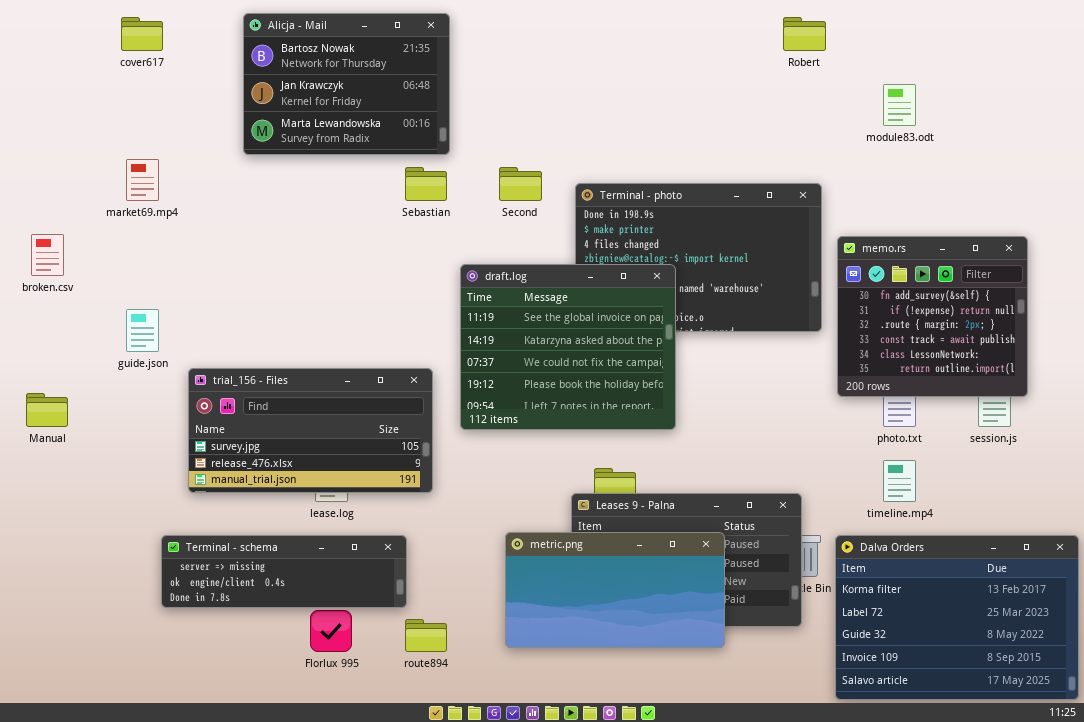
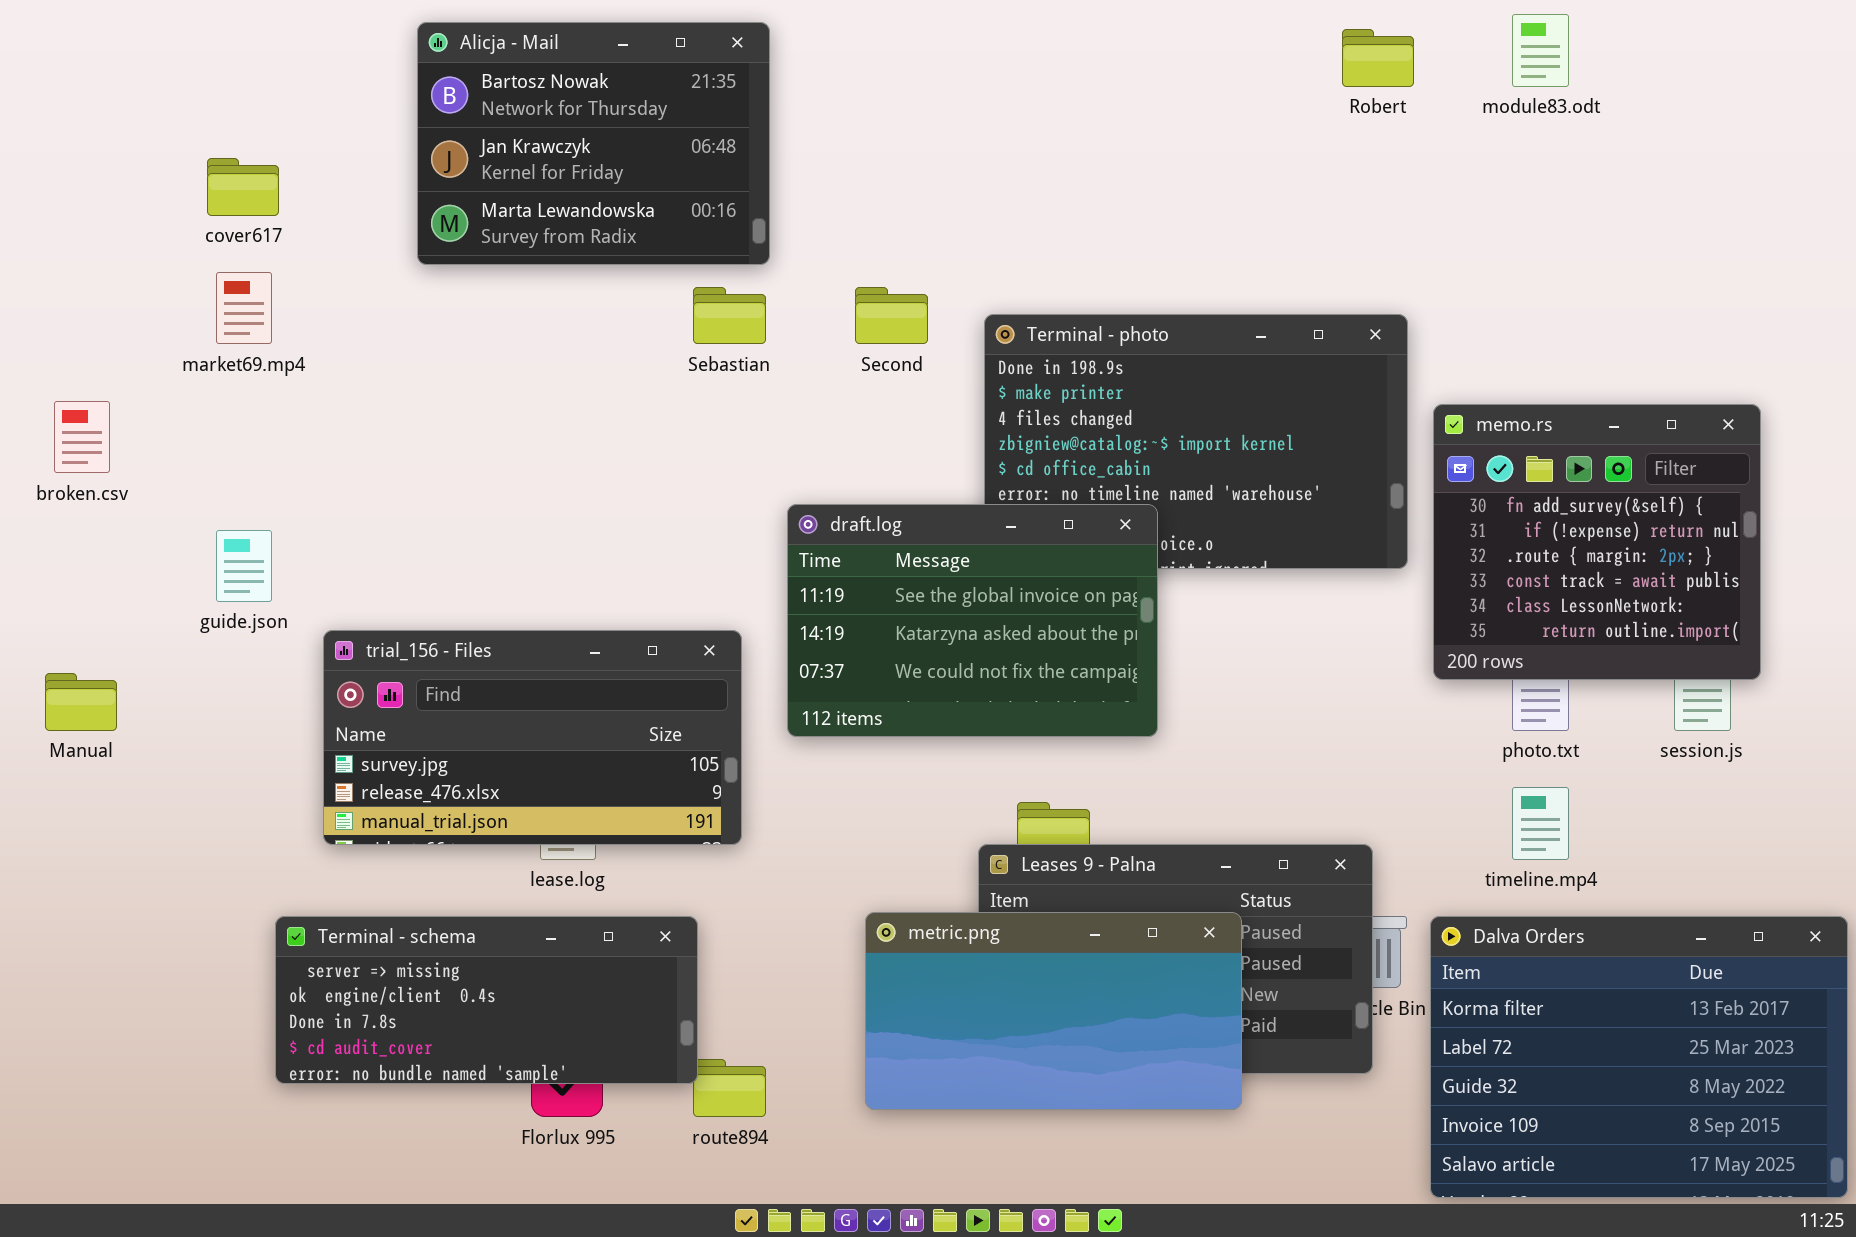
cover617: [121,17,163,51] -> [207,158,279,216], moved
module83.odt: [883,84,916,126] -> [1512,14,1569,87], moved
draft.log: [460,264,676,430] -> [787,504,1158,737], resized
Terminal - schema: [161,535,407,608] -> [275,916,698,1084], resized

